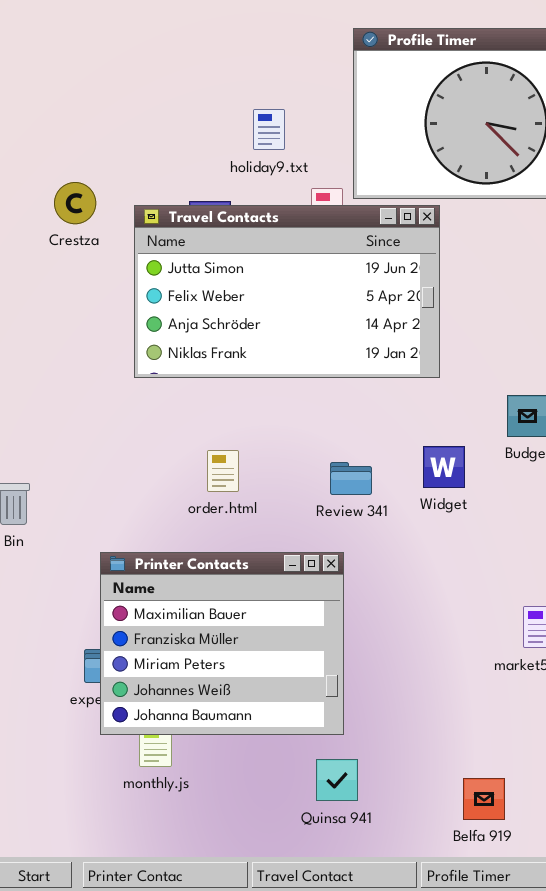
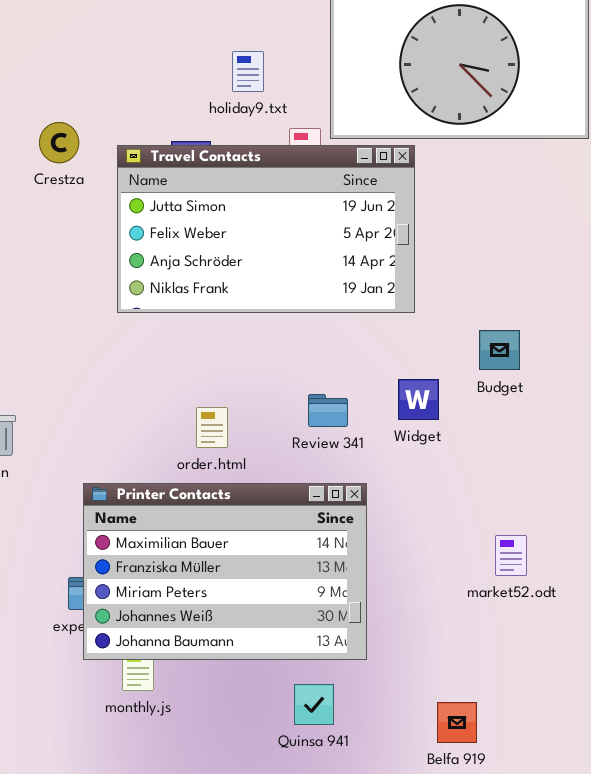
order.html: [207,450,239,492] -> [196,407,228,448], moved
Printer Contacts: [100,552,344,735] -> [83,483,367,660], resized

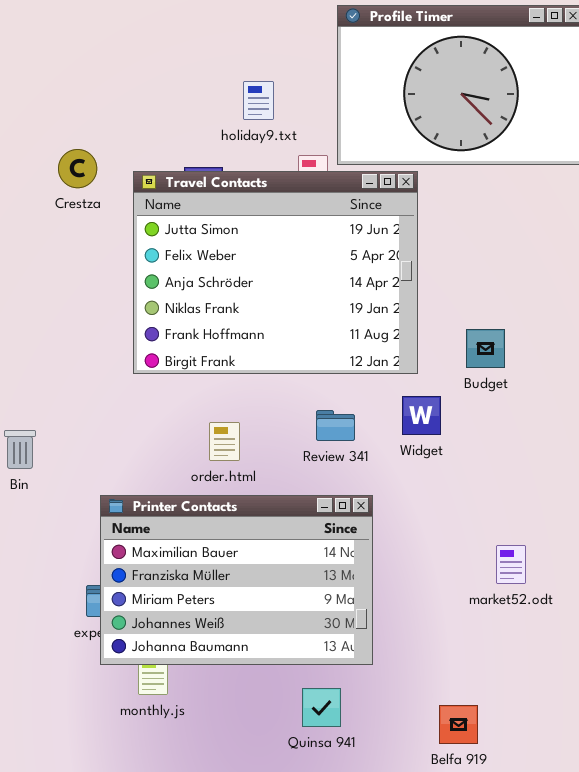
Travel Contacts: [117,145,415,313] -> [133,171,418,374], resized
Budget: [479,330,520,370] -> [466,329,505,368], moved

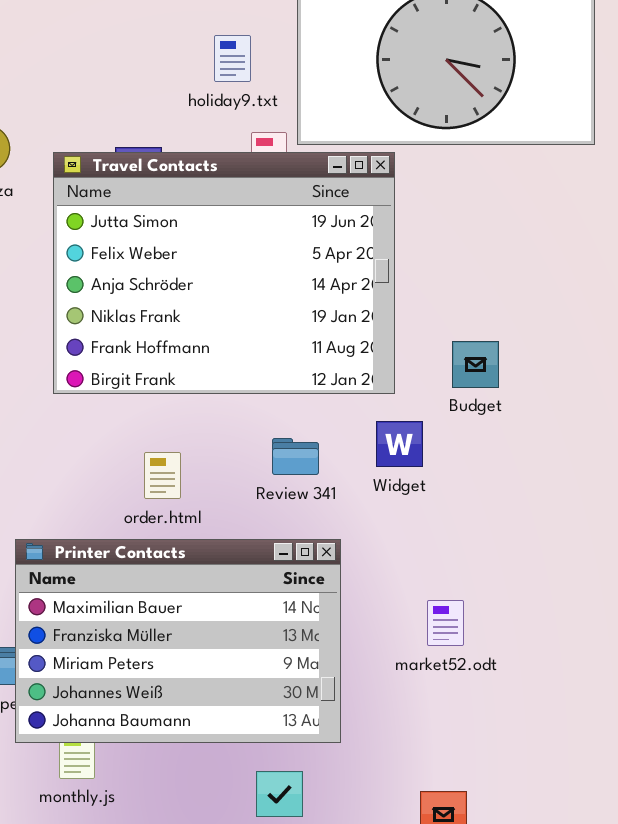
holiday9.txt: [243,81,274,120] -> [214,35,251,82], moved
market52.odt: [496,545,526,584] -> [427,600,464,646], moved

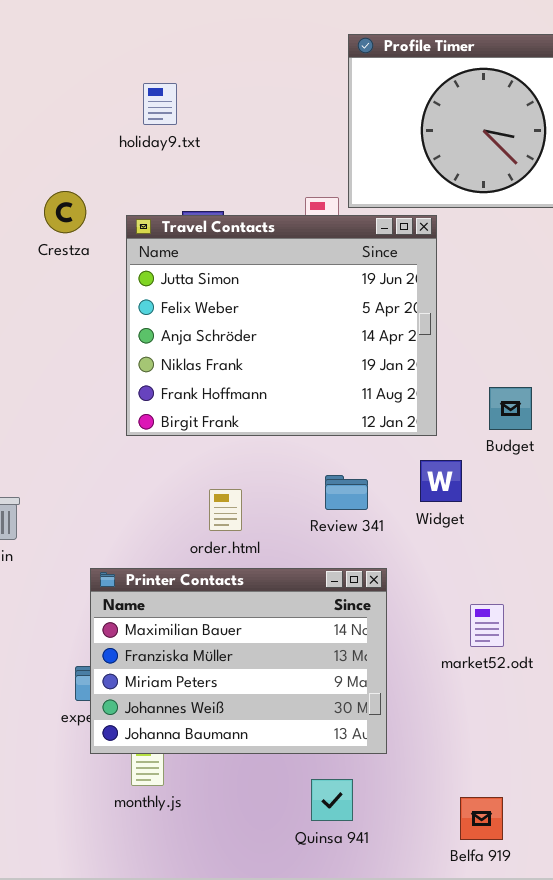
holiday9.txt: [214,35,251,82] -> [143,83,177,125], moved
market52.odt: [427,600,464,646] -> [470,604,504,647], moved

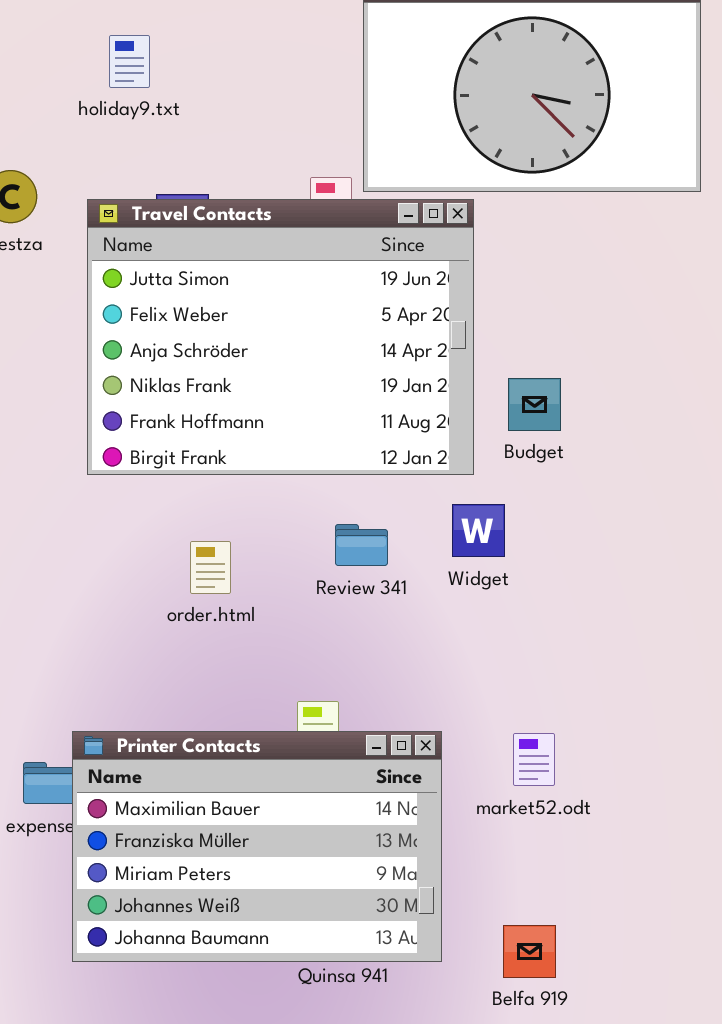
Budget: [489,387,532,430] -> [508,378,561,431], moved
Printer Contacts: [90,568,387,754] -> [72,731,442,962], moved
market52.odt: [470,604,504,647] -> [513,733,555,786], moved

